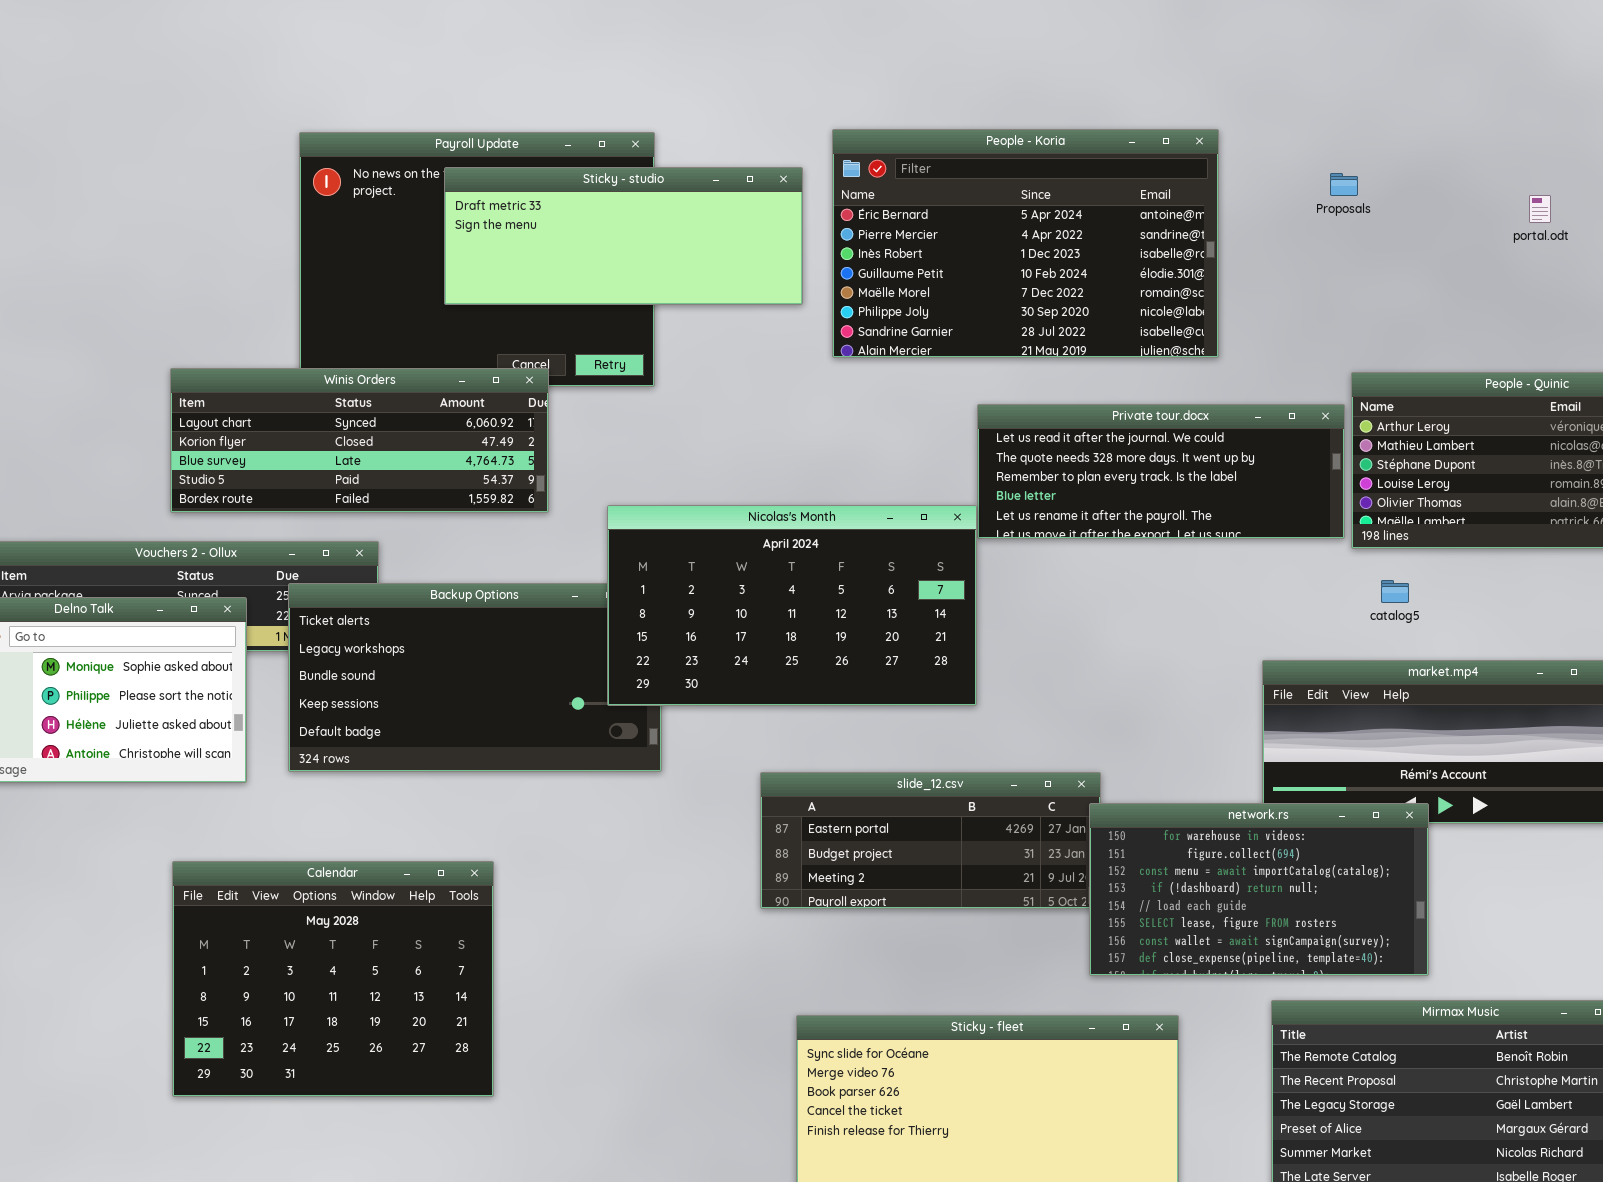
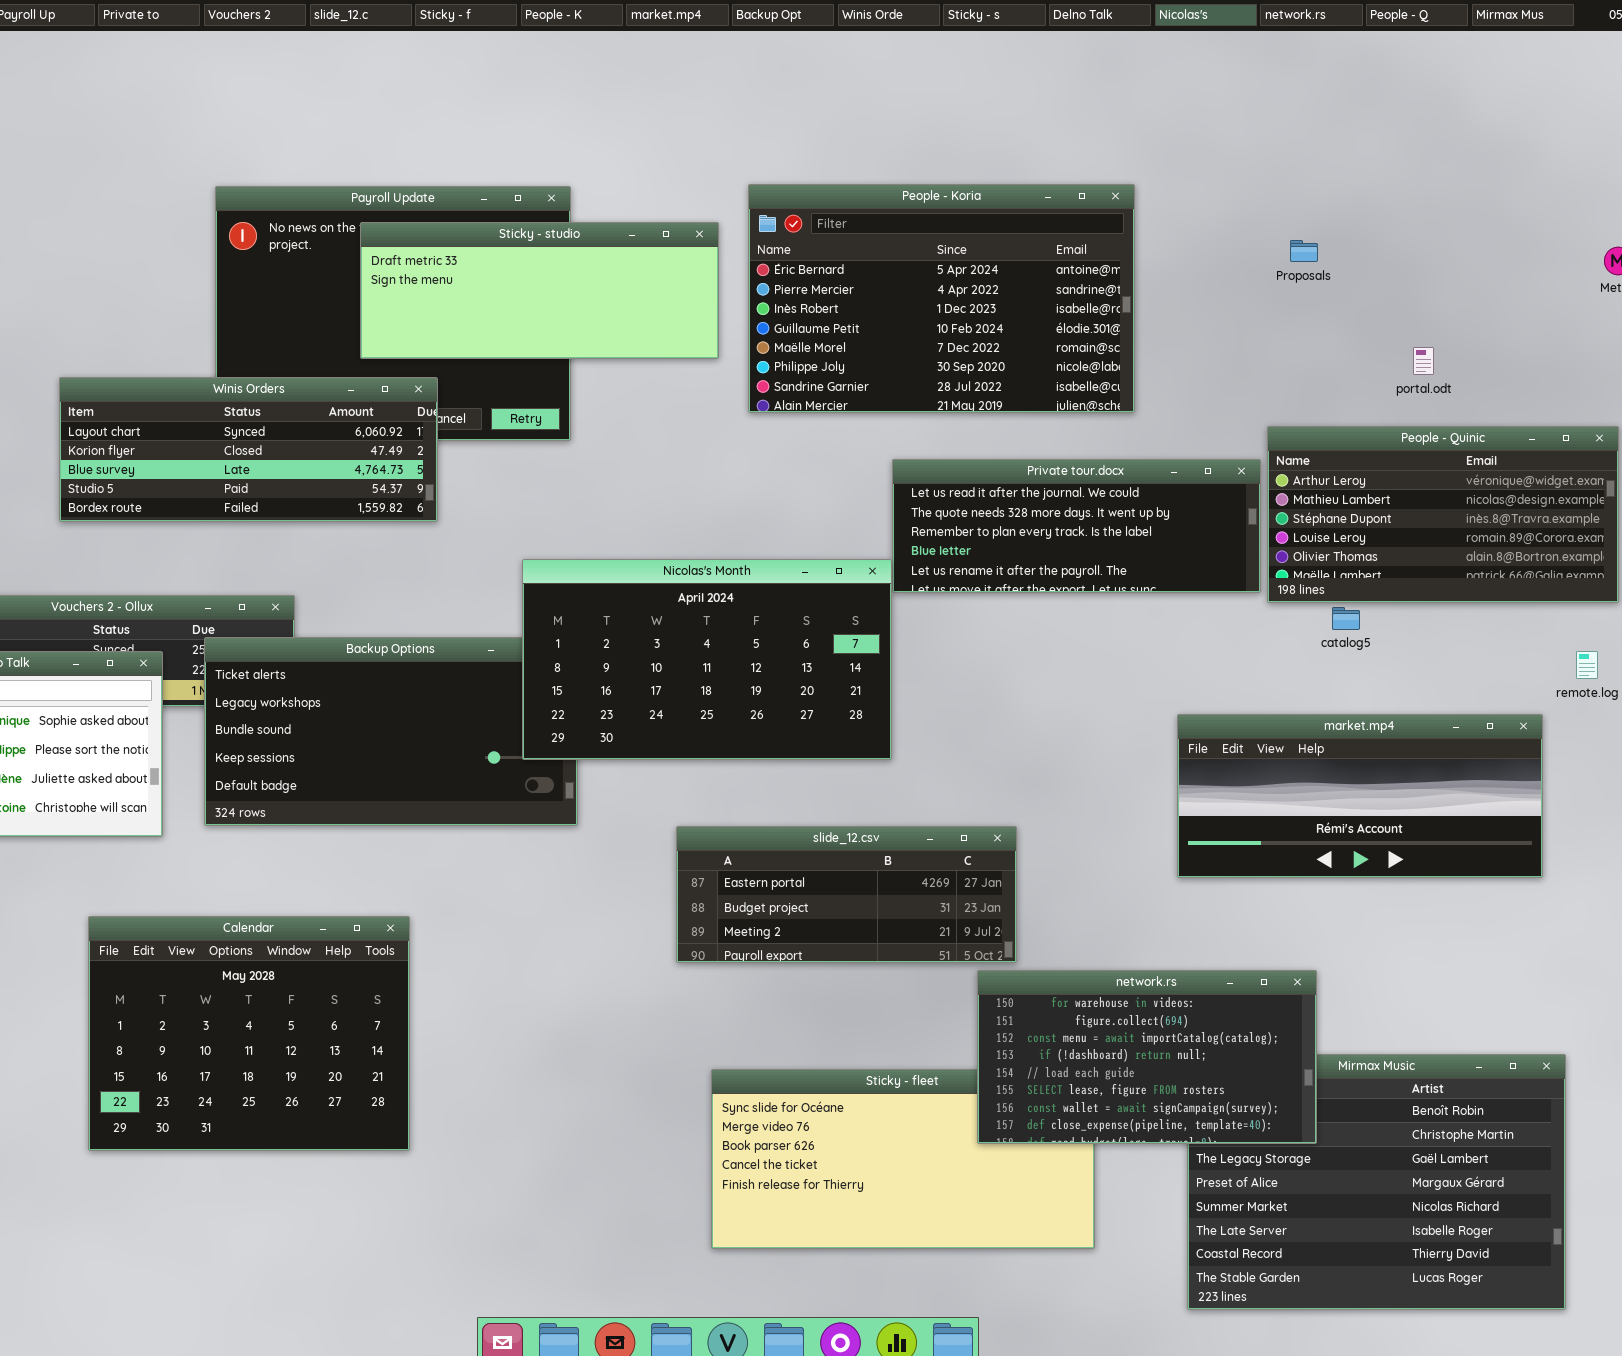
Proposals: [1330,173,1358,196] -> [1290,240,1318,262], moved
portal.odt: [1529,195,1551,223] -> [1413,347,1434,375], moved
Winis Orders: [170,368,549,513] -> [59,377,438,522], moved
catalog5: [1381,580,1409,603] -> [1332,607,1360,630], moved
network.rs: [1089,803,1429,976] -> [977,970,1317,1144], moved

